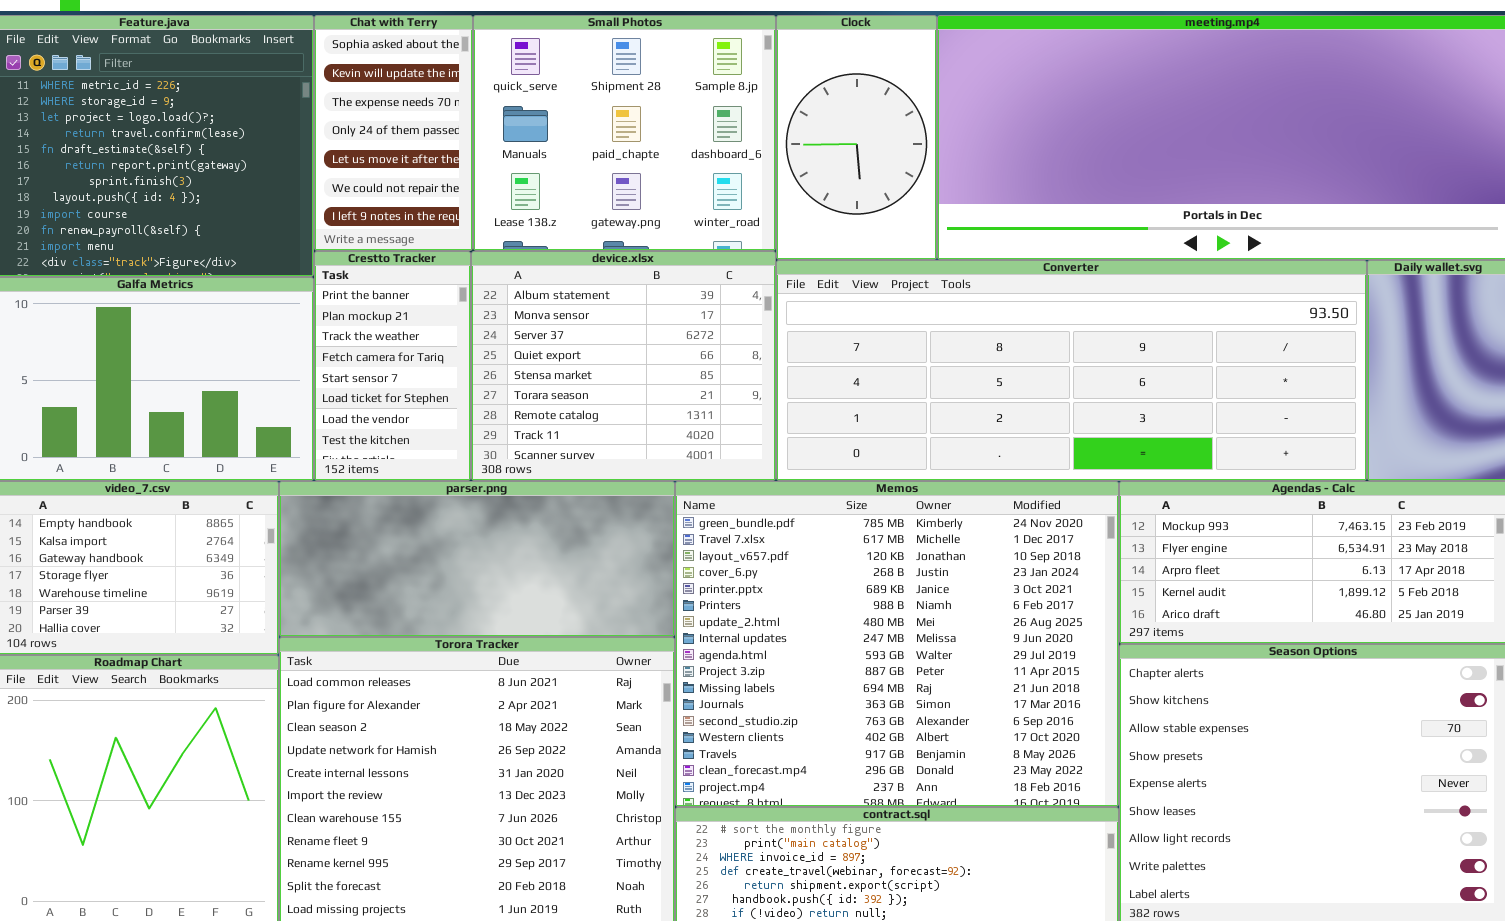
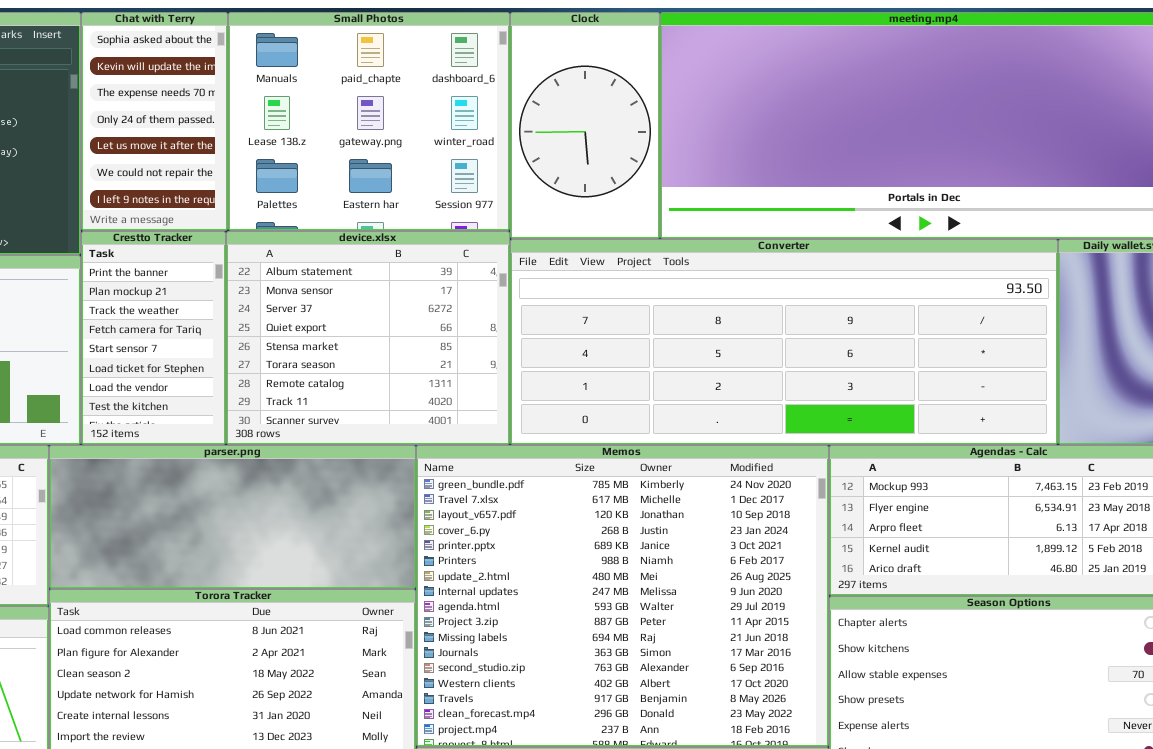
Small Photos: [473,15,776,251] -> [228,12,510,231], scrolled down 1 row

